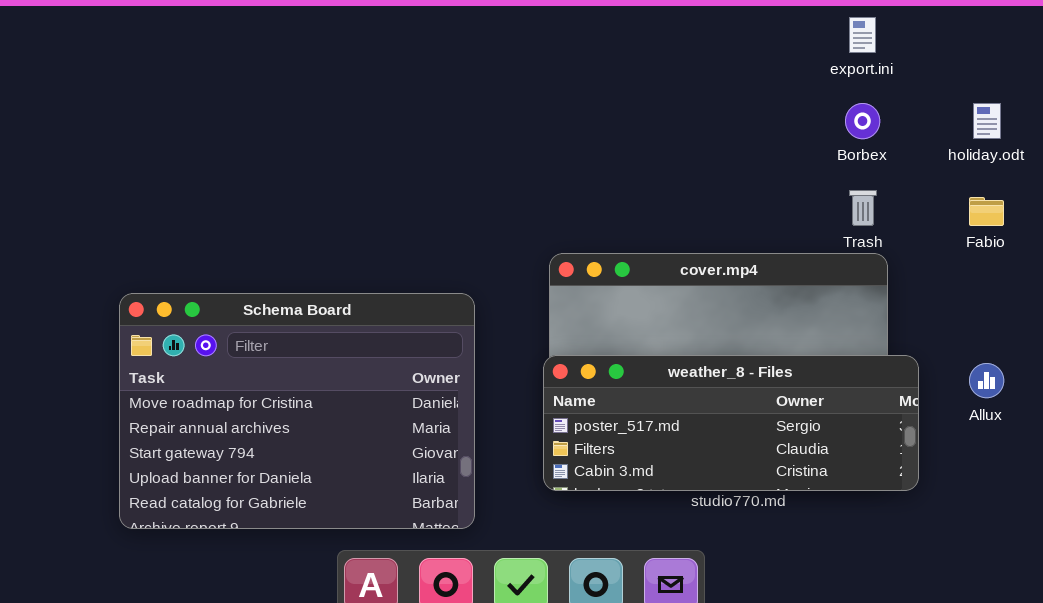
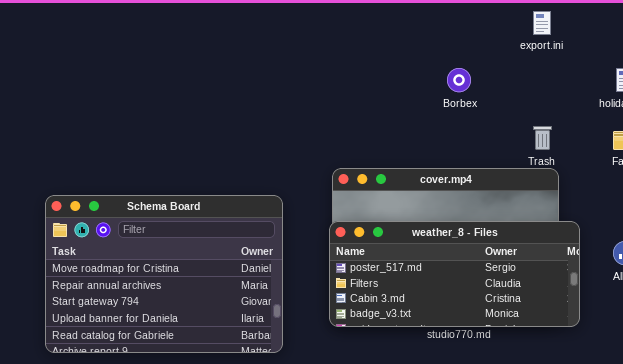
Borbex: [845,103,880,139] -> [447,68,471,92], moved
weather_8 - Files: [543,355,919,491] -> [329,221,580,327], resized

